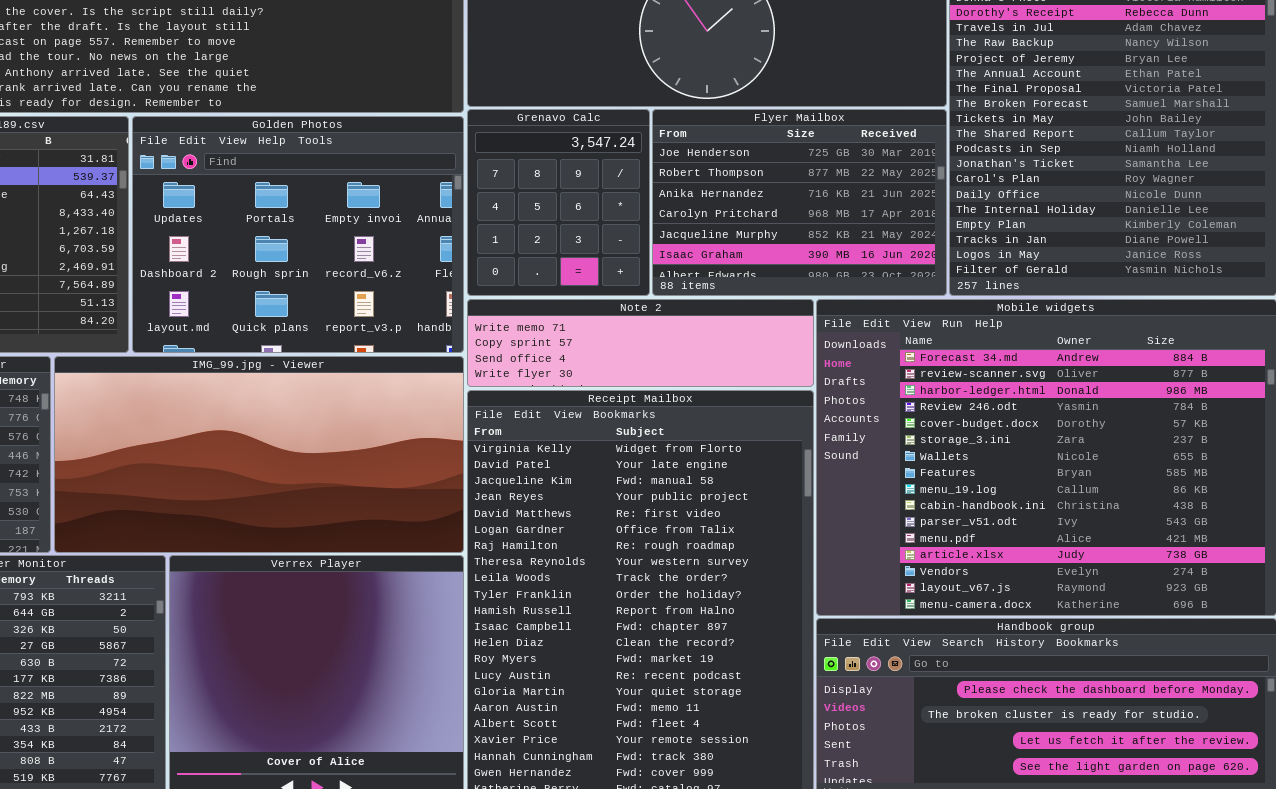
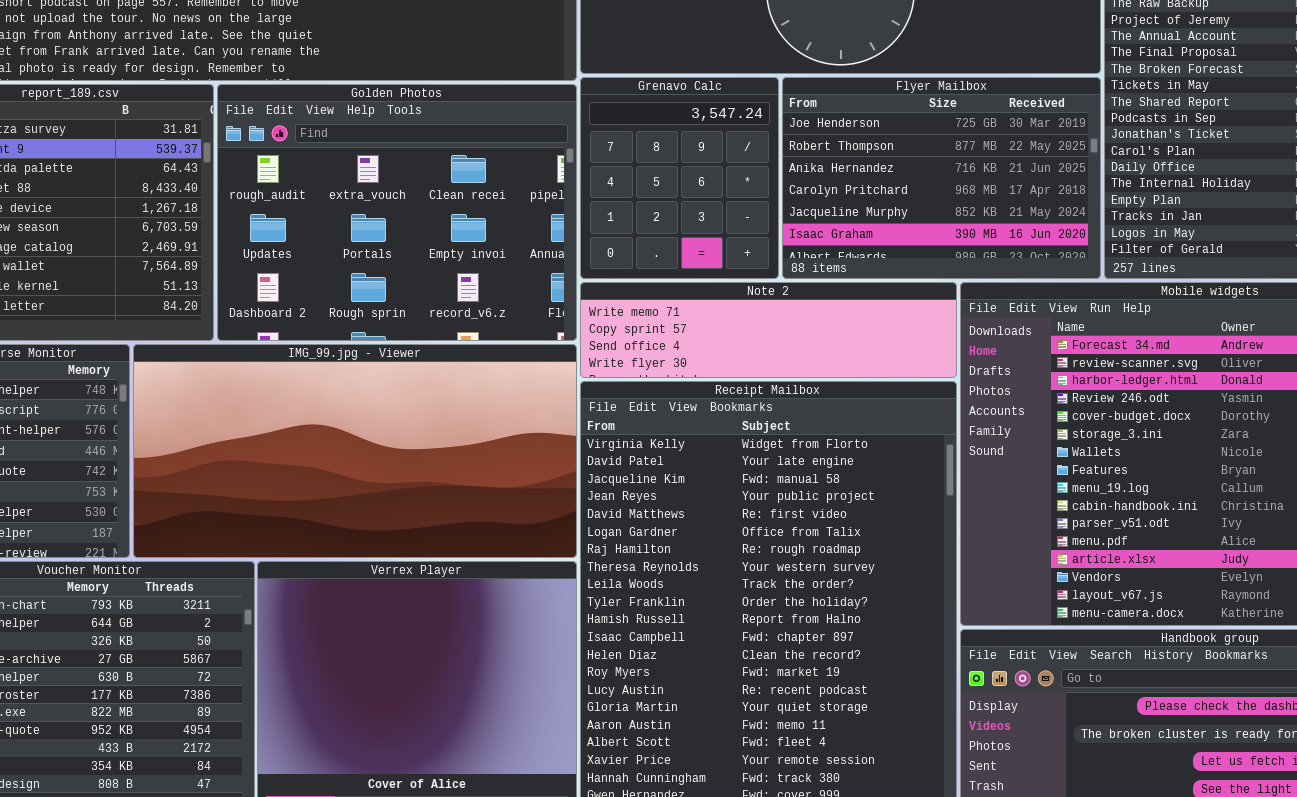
Golden Photos: [132,116,464,353] -> [217,84,577,341], scrolled up 1 row

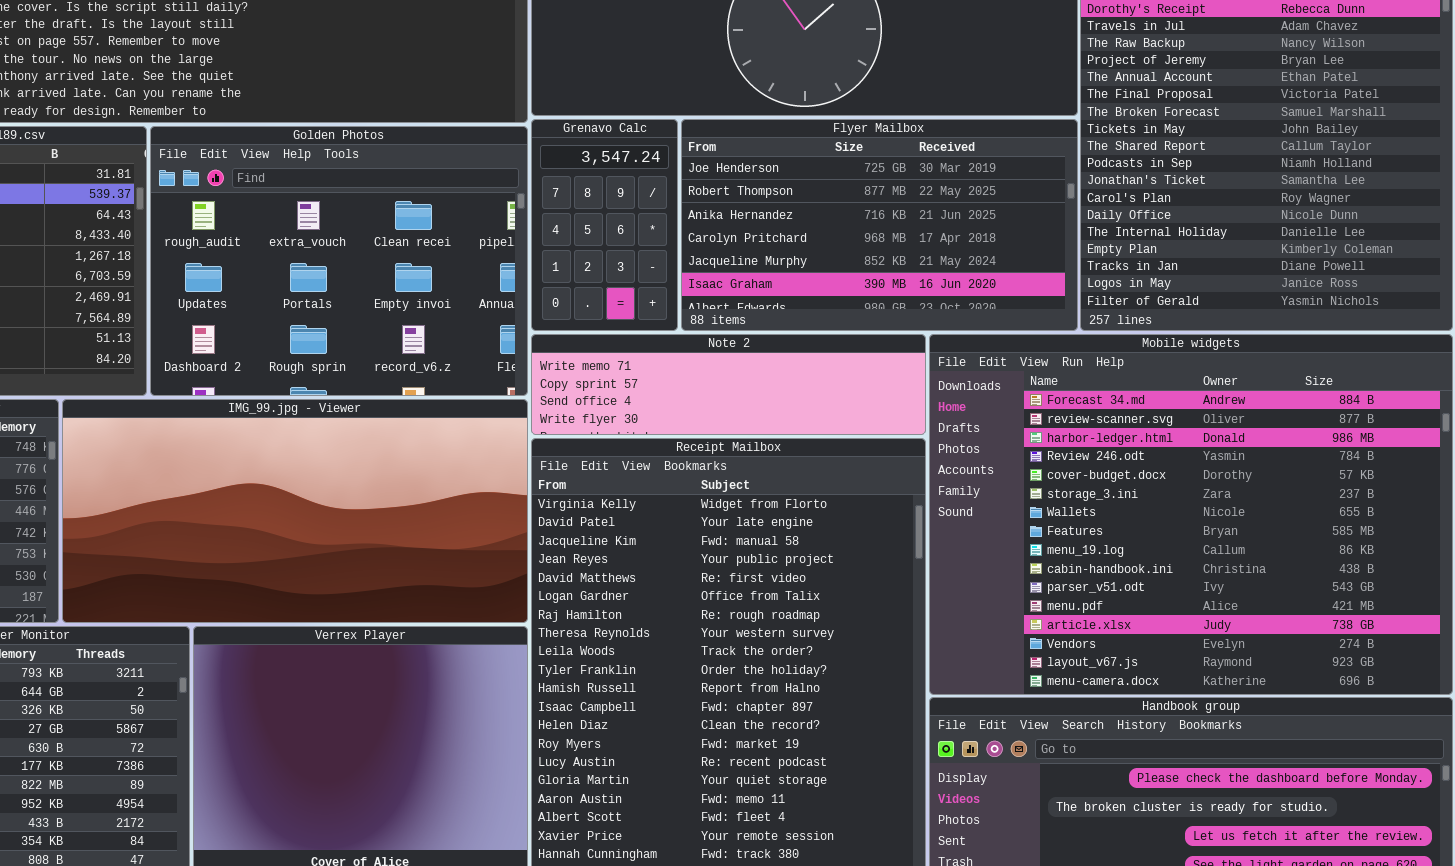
Grenavo Calc: [580,77,779,279] -> [531,119,678,331], resized
Flyer Mailbox: [782,77,1101,279] -> [681,119,1078,331], resized

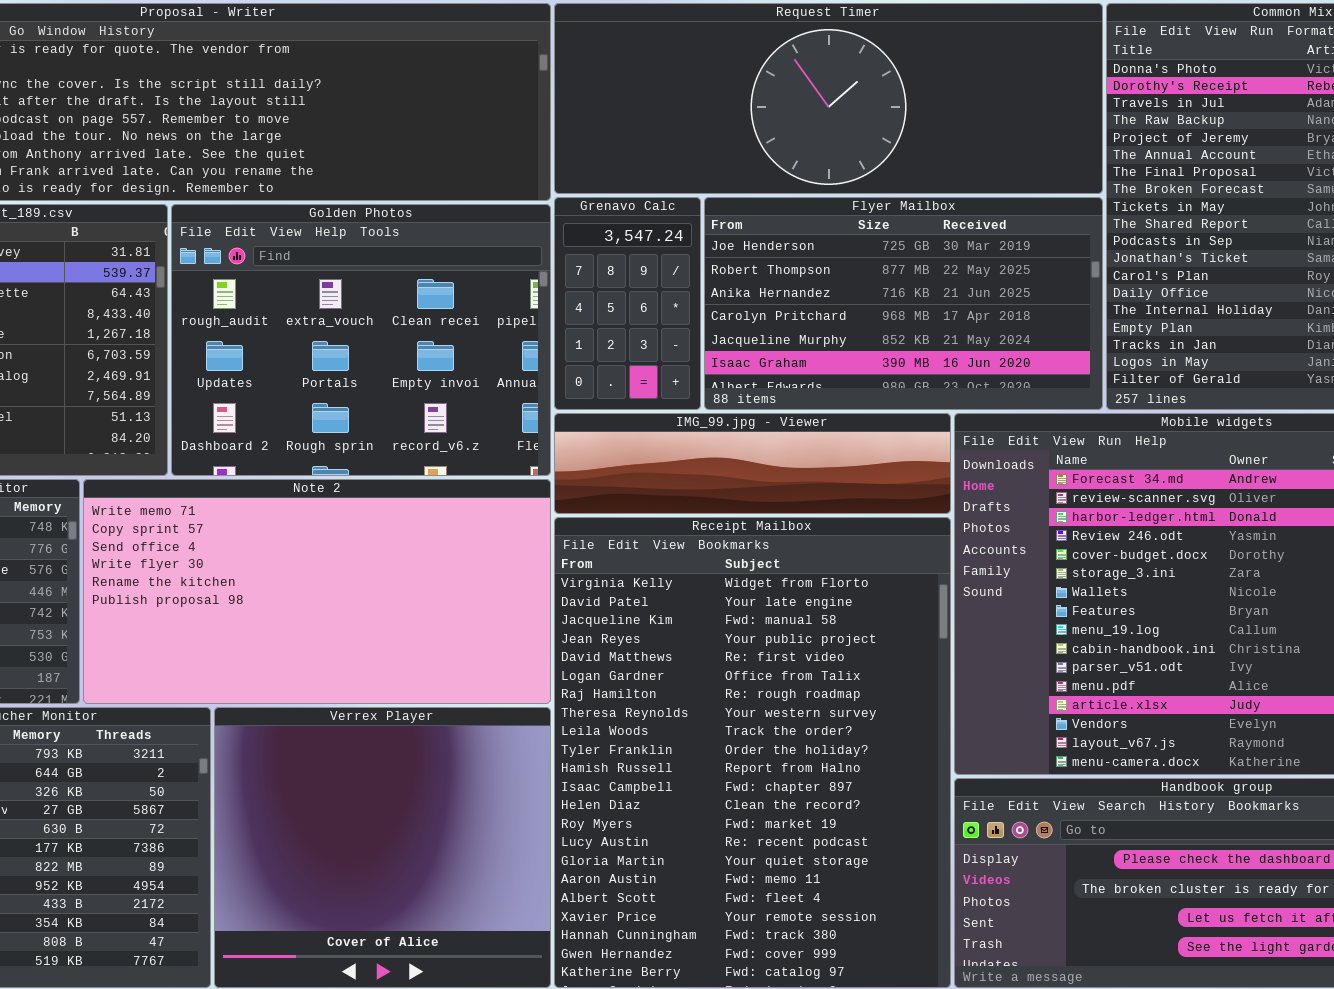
Note 2: [531,334,926,435] -> [83,479,551,704], moved, resized
IMG_99.jpg - Viewer: [62,399,528,623] -> [554,413,951,514], moved, resized

